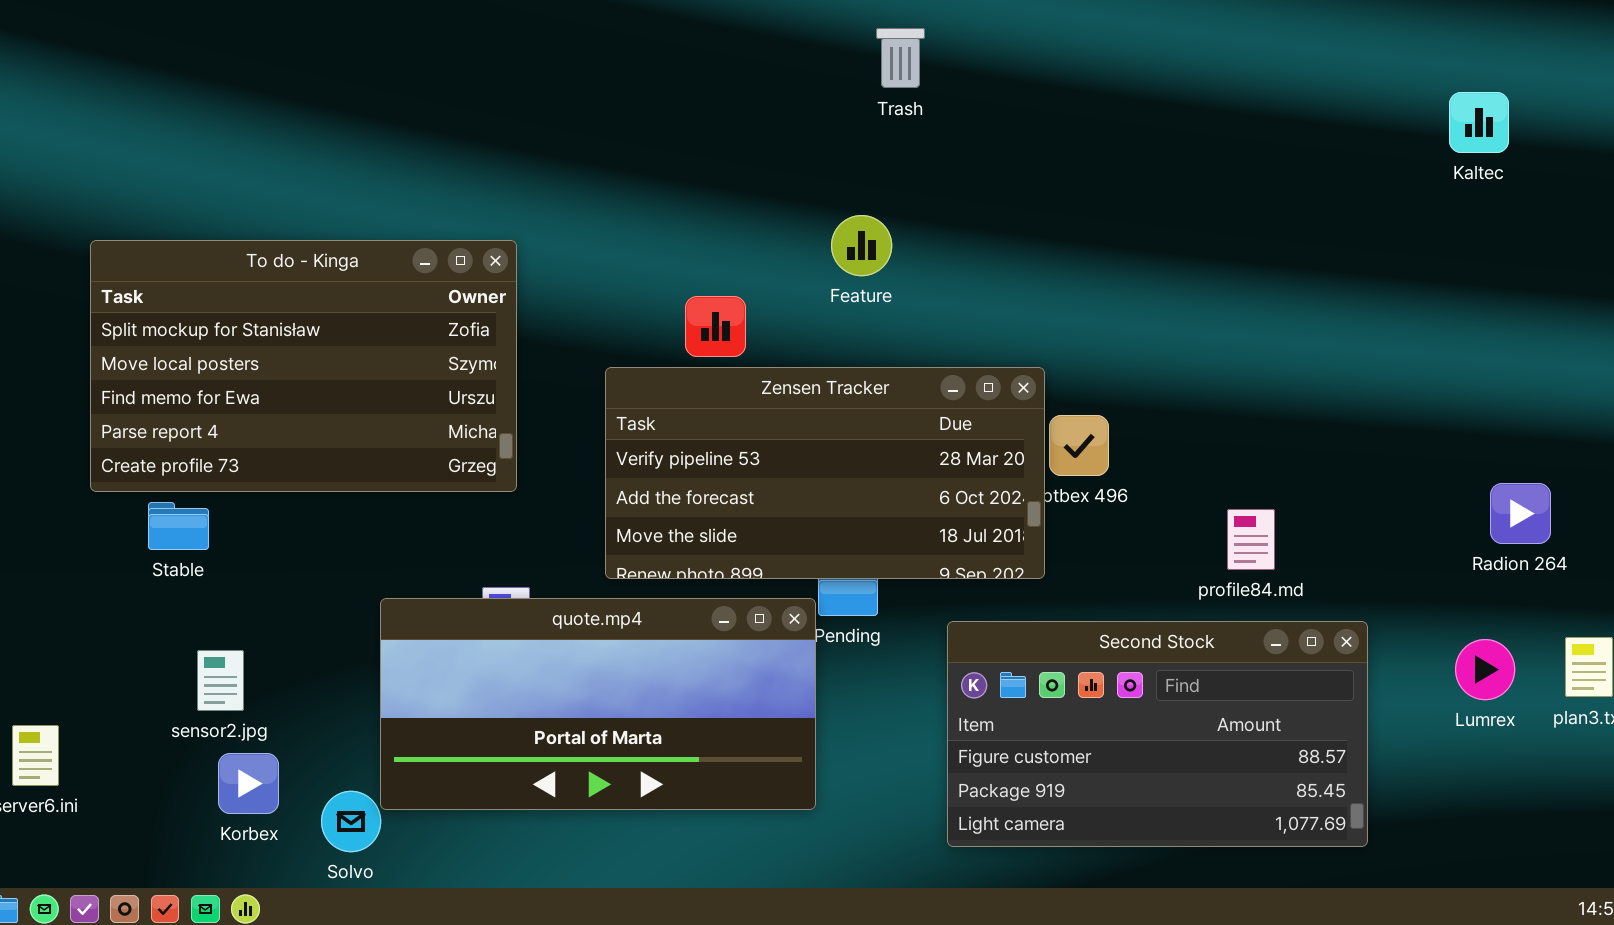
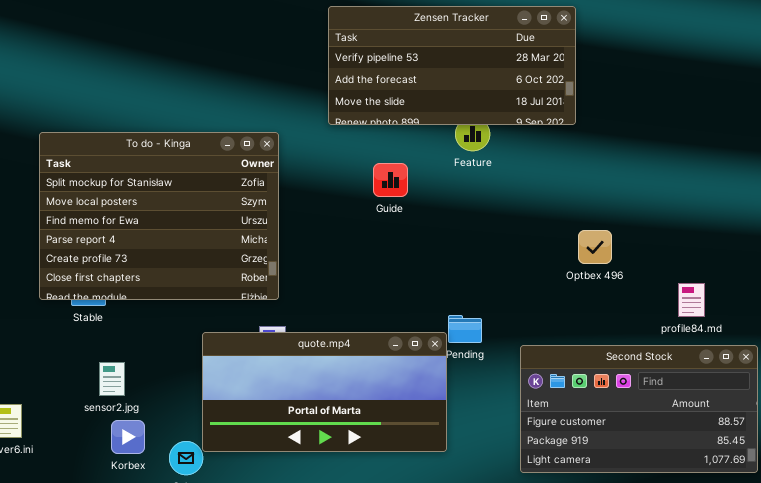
To do - Kinga: [90,240,517,492] -> [39,132,279,300], resized
Zensen Tracker: [605,367,1045,579] -> [328,6,576,125], moved

